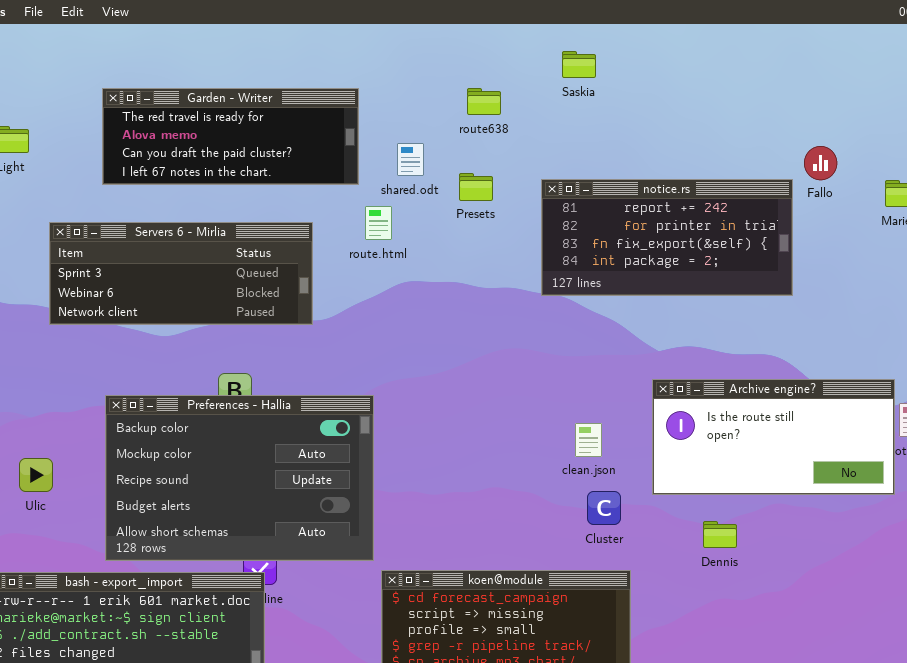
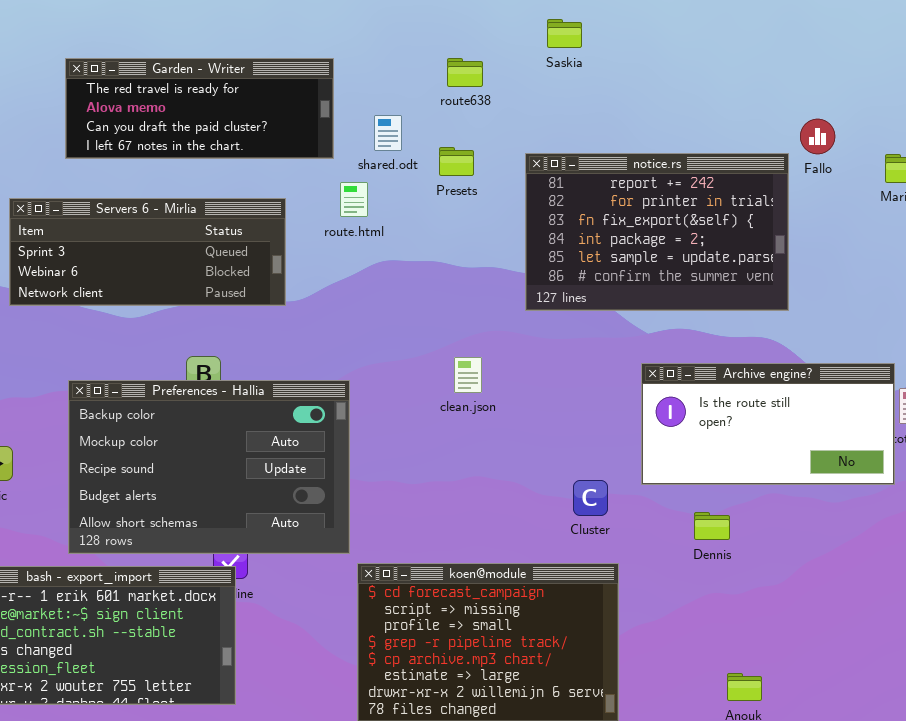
notice.rs: [541,179,793,296] -> [525,153,789,311], resized
clean.json: [575,423,602,457] -> [454,357,482,393], moved

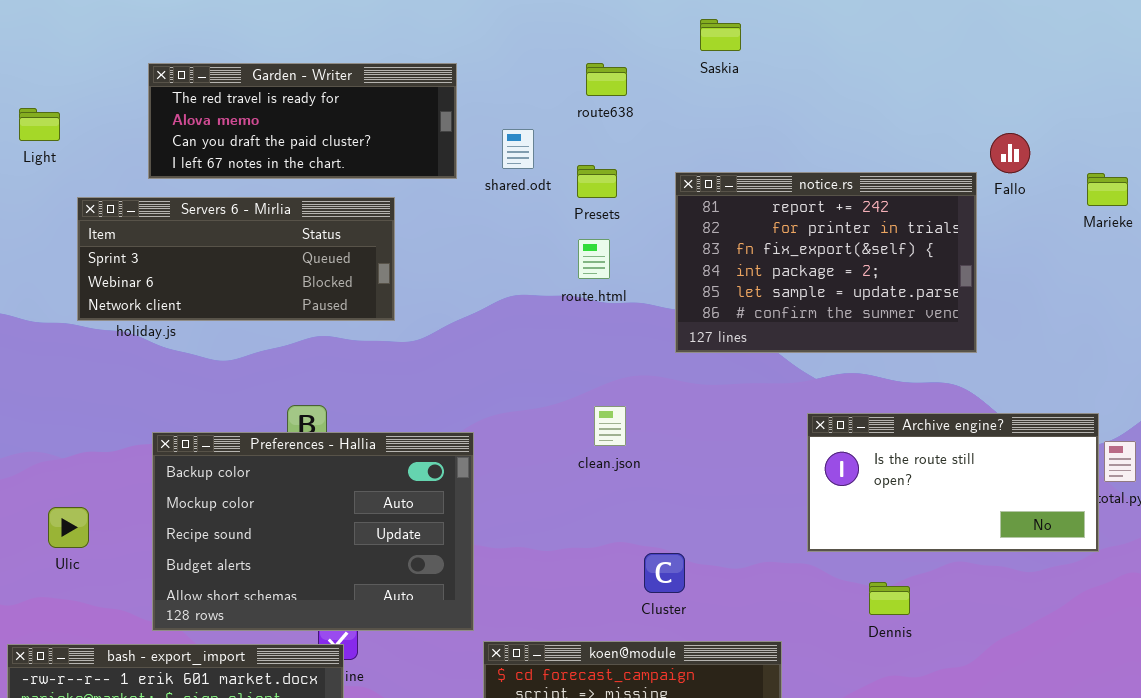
route.html: [340,182,368,217] -> [578,239,610,279], moved
Servers 6 - Mirlia: [9,198,286,306] -> [77,197,395,321], moved
Cluster: [573,480,608,516] -> [644,553,685,593], moved

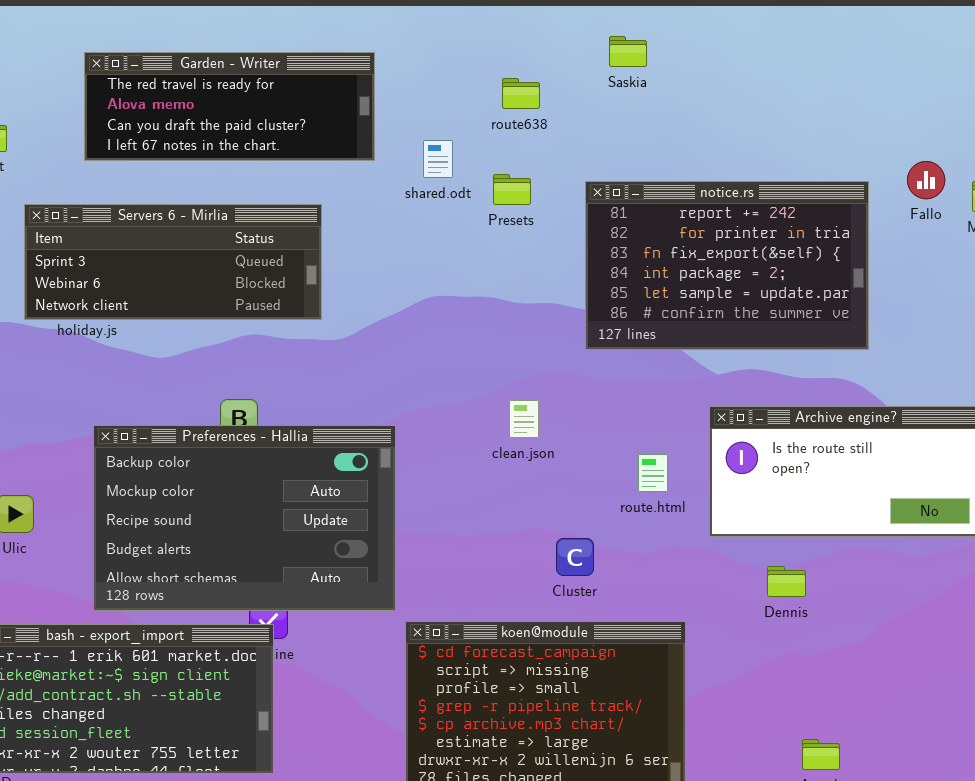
Garden - Writer: [148,63,457,179] -> [84,52,375,161], moved
Fallo: [990,133,1030,173] -> [907,161,945,199], moved
route.html: [578,239,610,279] -> [638,454,668,492], moved

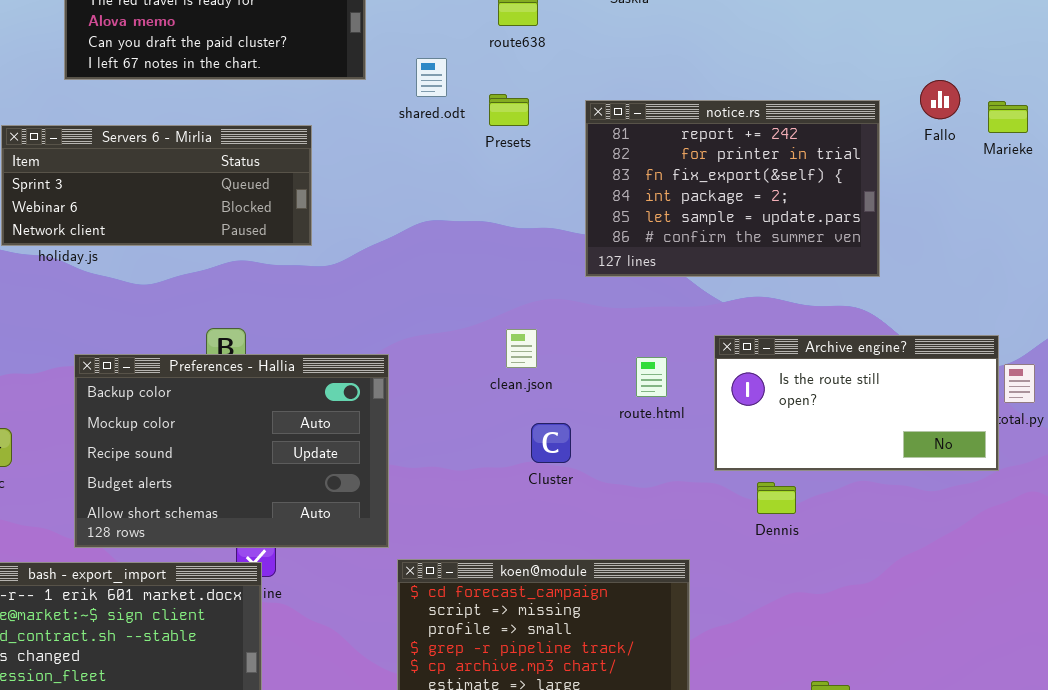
route.html: [638,454,668,492] -> [636,357,667,397], moved
Cluster: [556,538,594,576] -> [531,423,571,463], moved
Dennis: [767,566,806,597] -> [757,482,796,514], moved

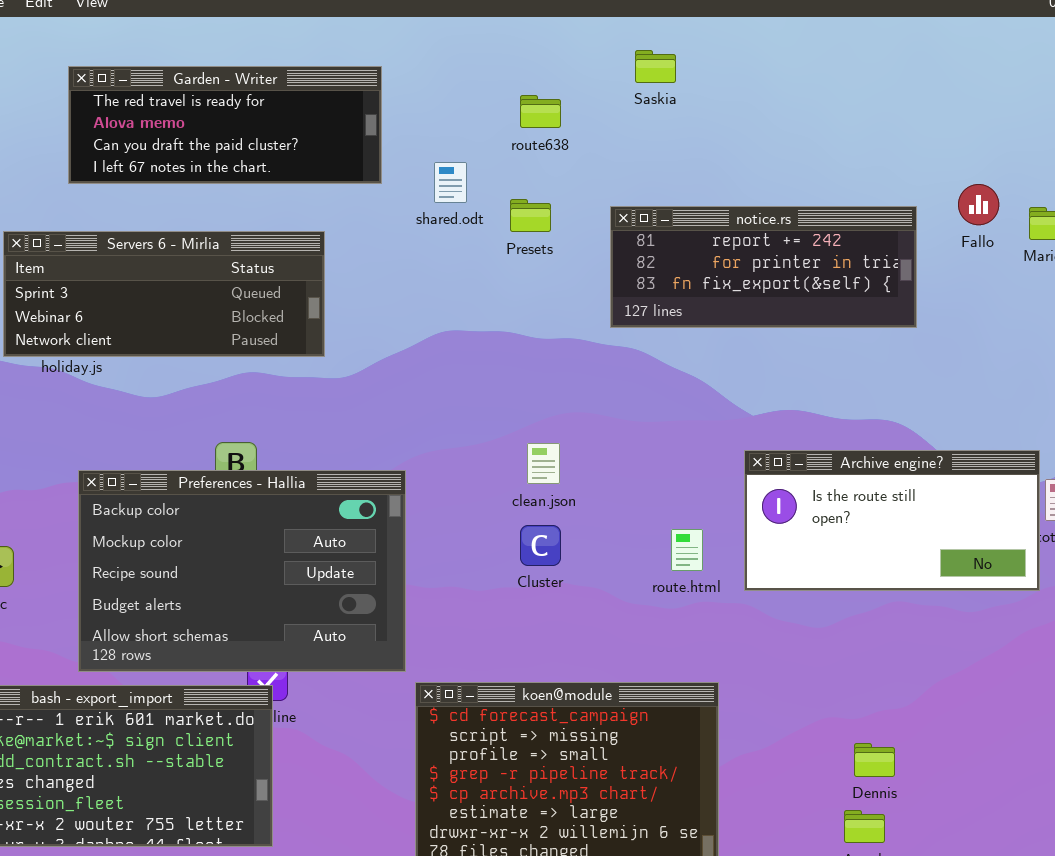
notice.rs: [585,100,880,277] -> [610,206,917,328], resized
route.html: [636,357,667,397] -> [671,529,703,571], moved
Cluster: [531,423,571,463] -> [520,525,561,566], moved
Dennis: [757,482,796,514] -> [854,743,895,777], moved

